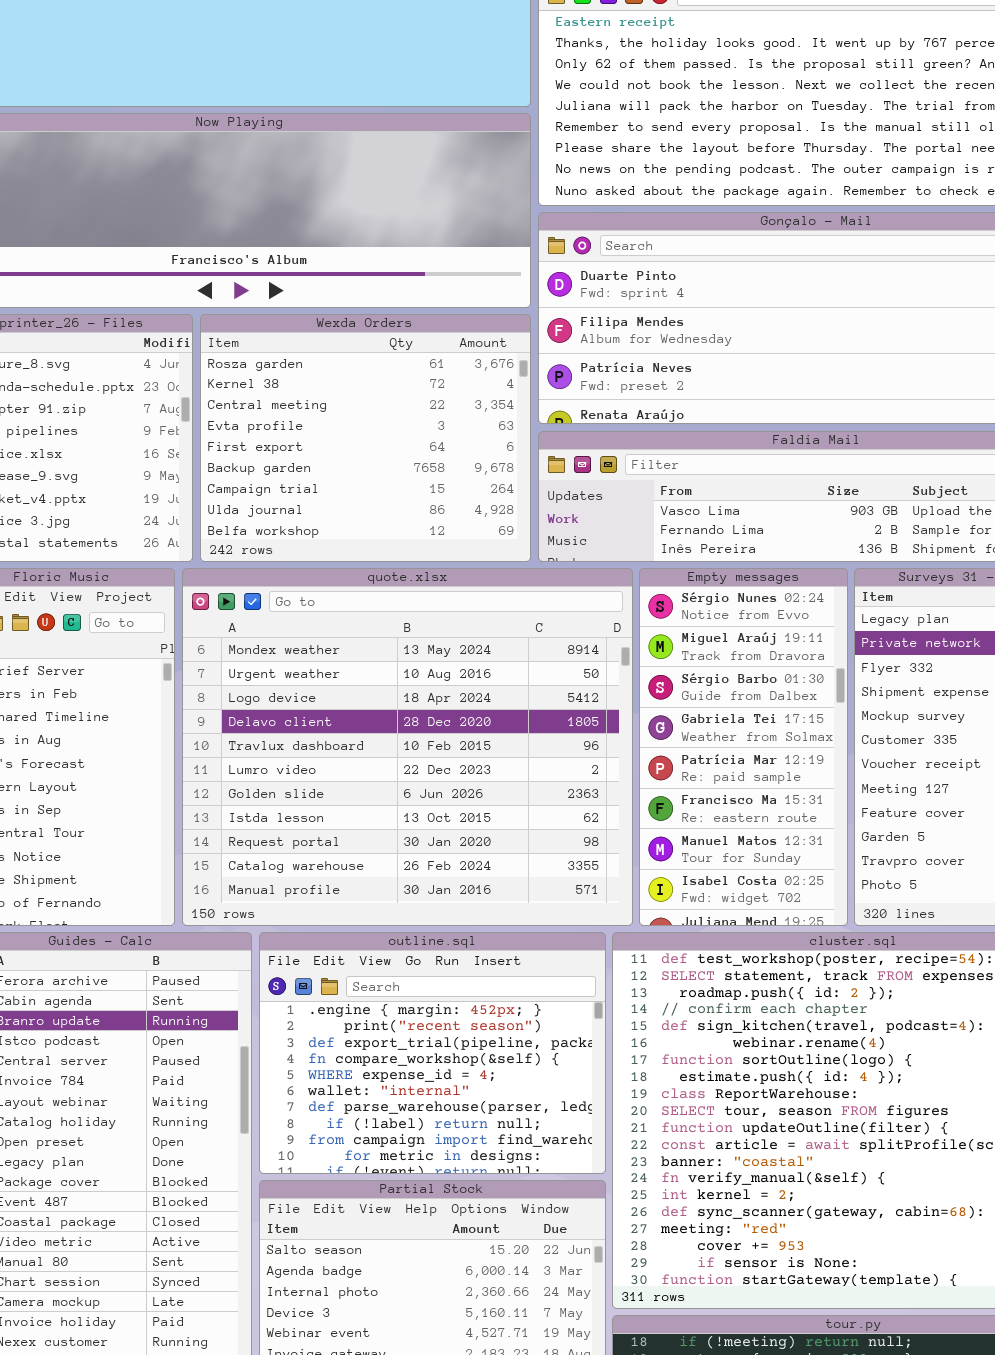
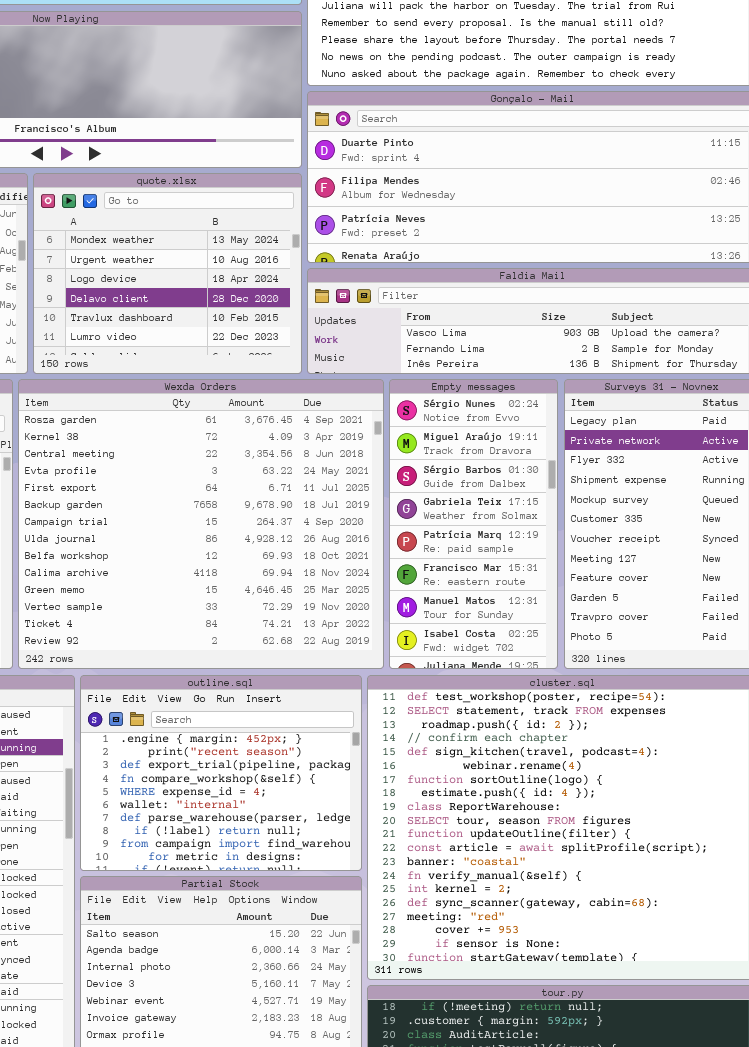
Wexda Orders: [200,314,531,562] -> [18,379,384,669], moved, resized
quote.xlsx: [182,568,633,926] -> [33,173,302,374], moved, resized

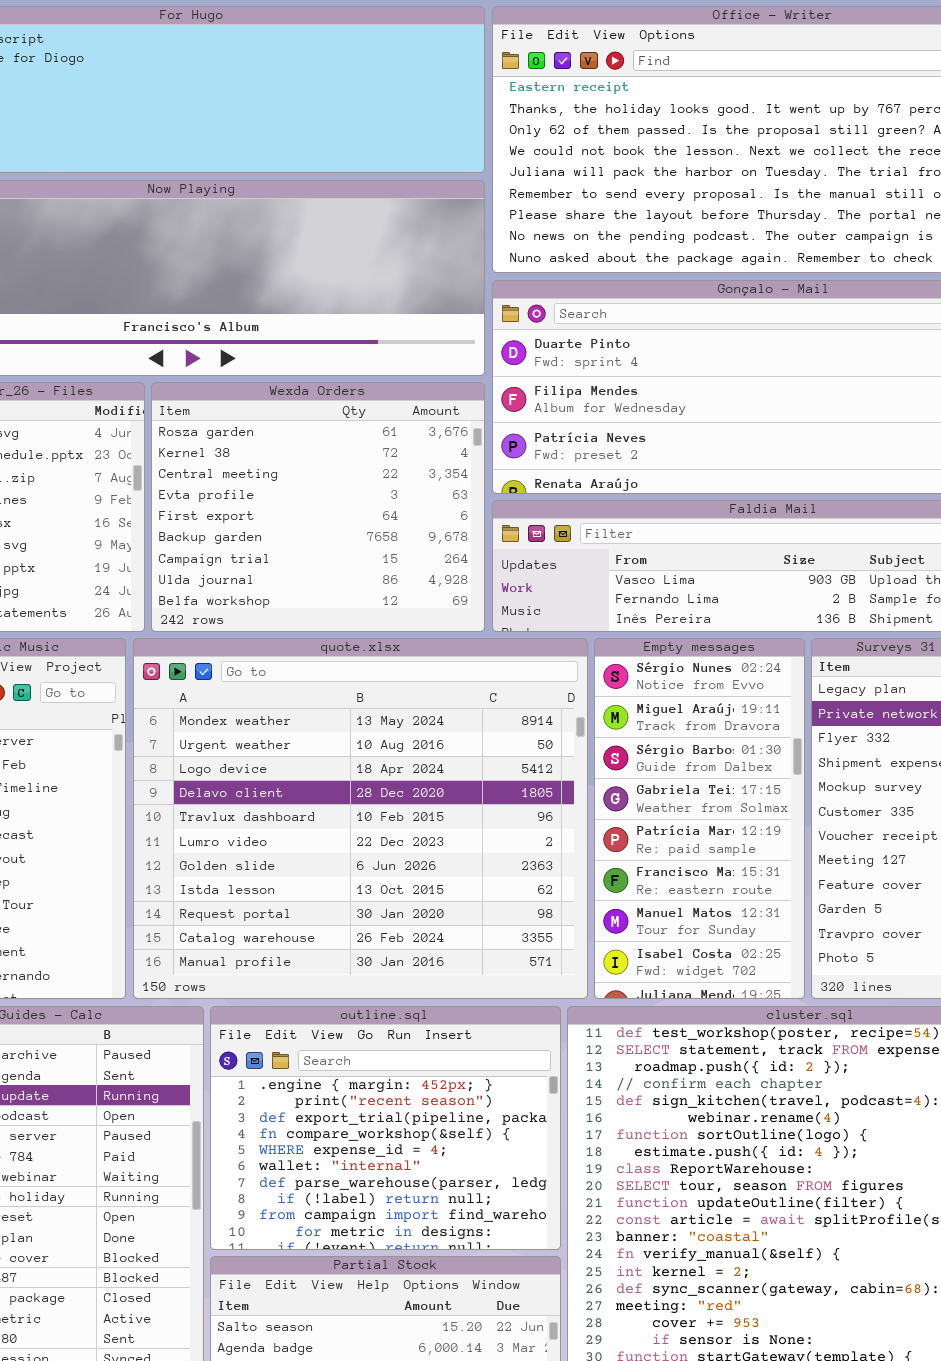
quote.xlsx: [33,173,302,374] -> [133,638,588,999], moved, resized
Wexda Orders: [18,379,384,669] -> [151,382,485,632], moved, resized

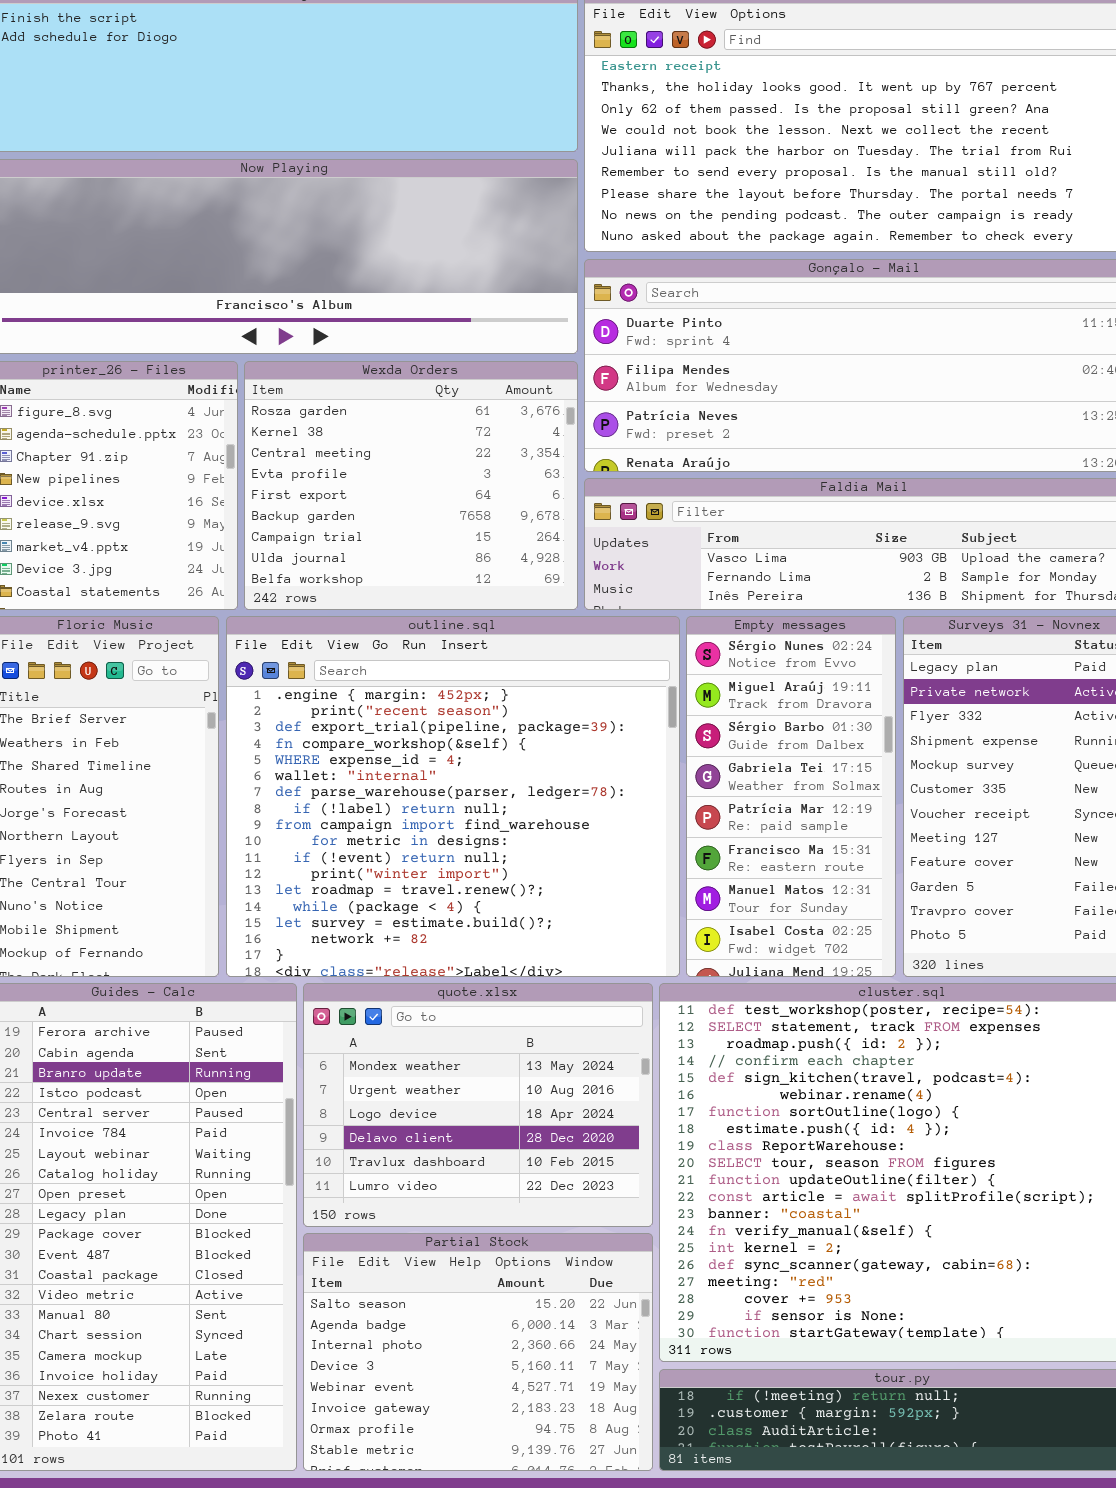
quote.xlsx: [133,638,588,999] -> [303,983,653,1227], moved, resized
outline.sql: [210,1006,561,1250] -> [226,616,680,977], moved, resized

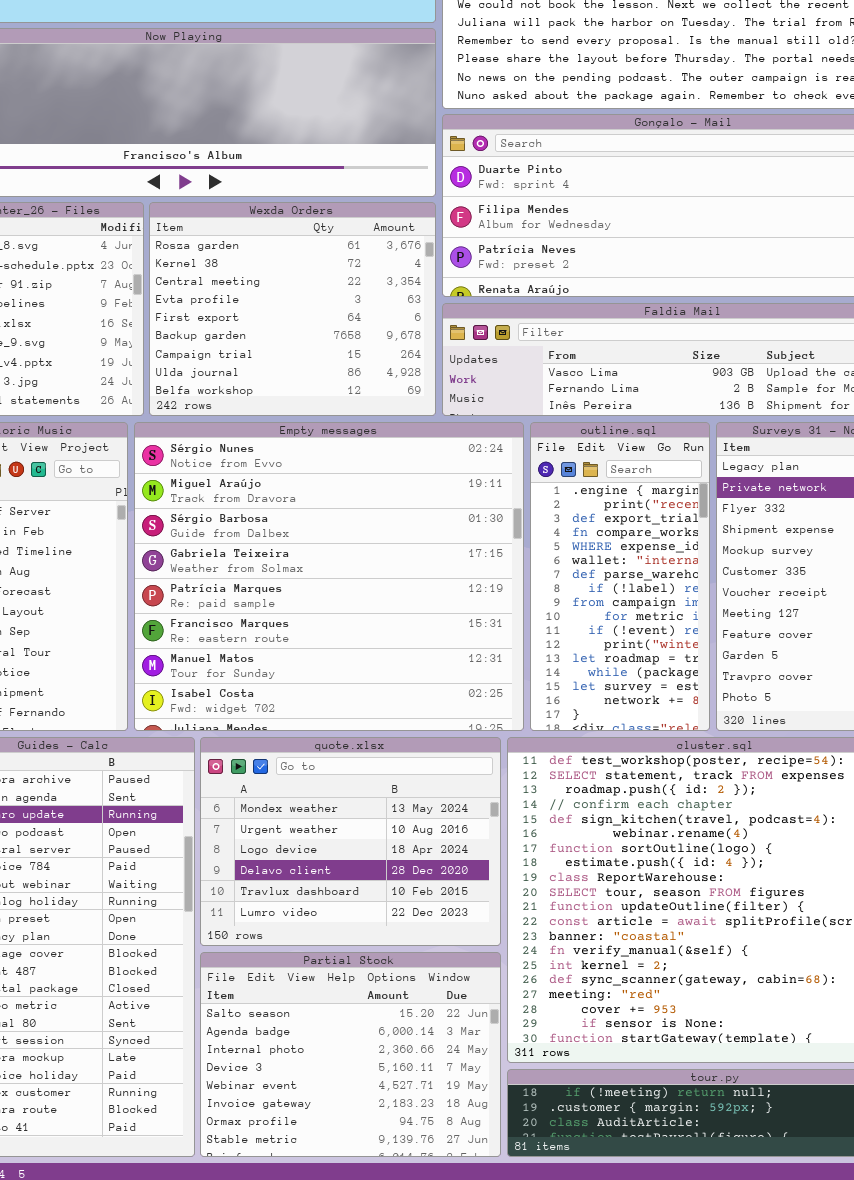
outline.sql: [226,616,680,977] -> [530,422,710,731], moved, resized
Empty messages: [686,616,896,977] -> [134,422,524,731], moved, resized

